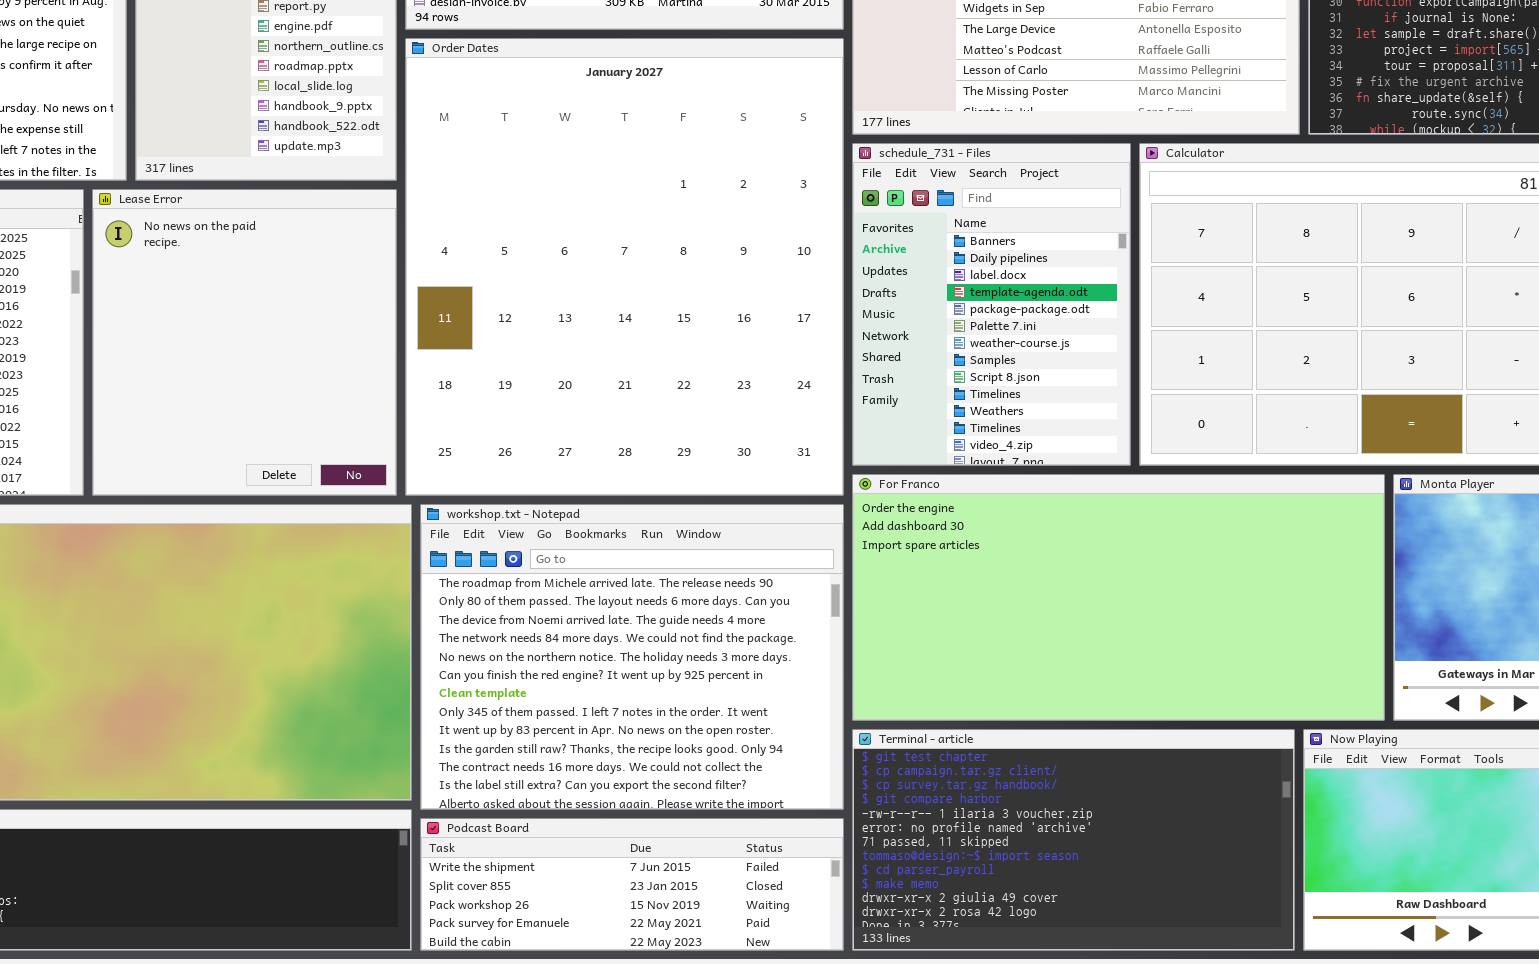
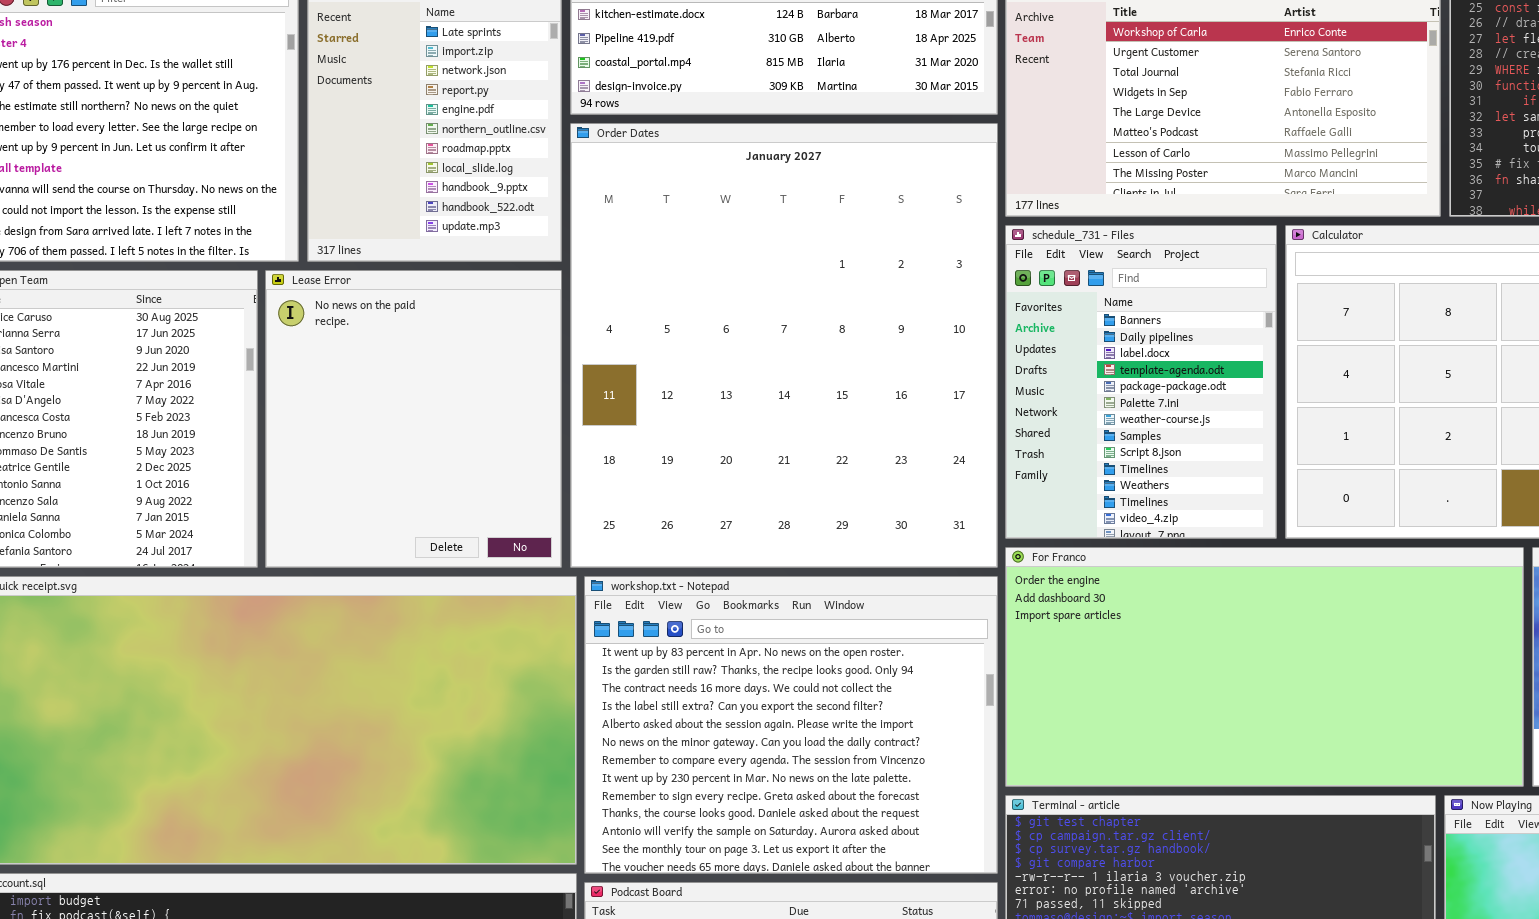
workshop.txt - Notepad: [420,504,844,810] -> [584,576,998,874], scrolled down 8 rows

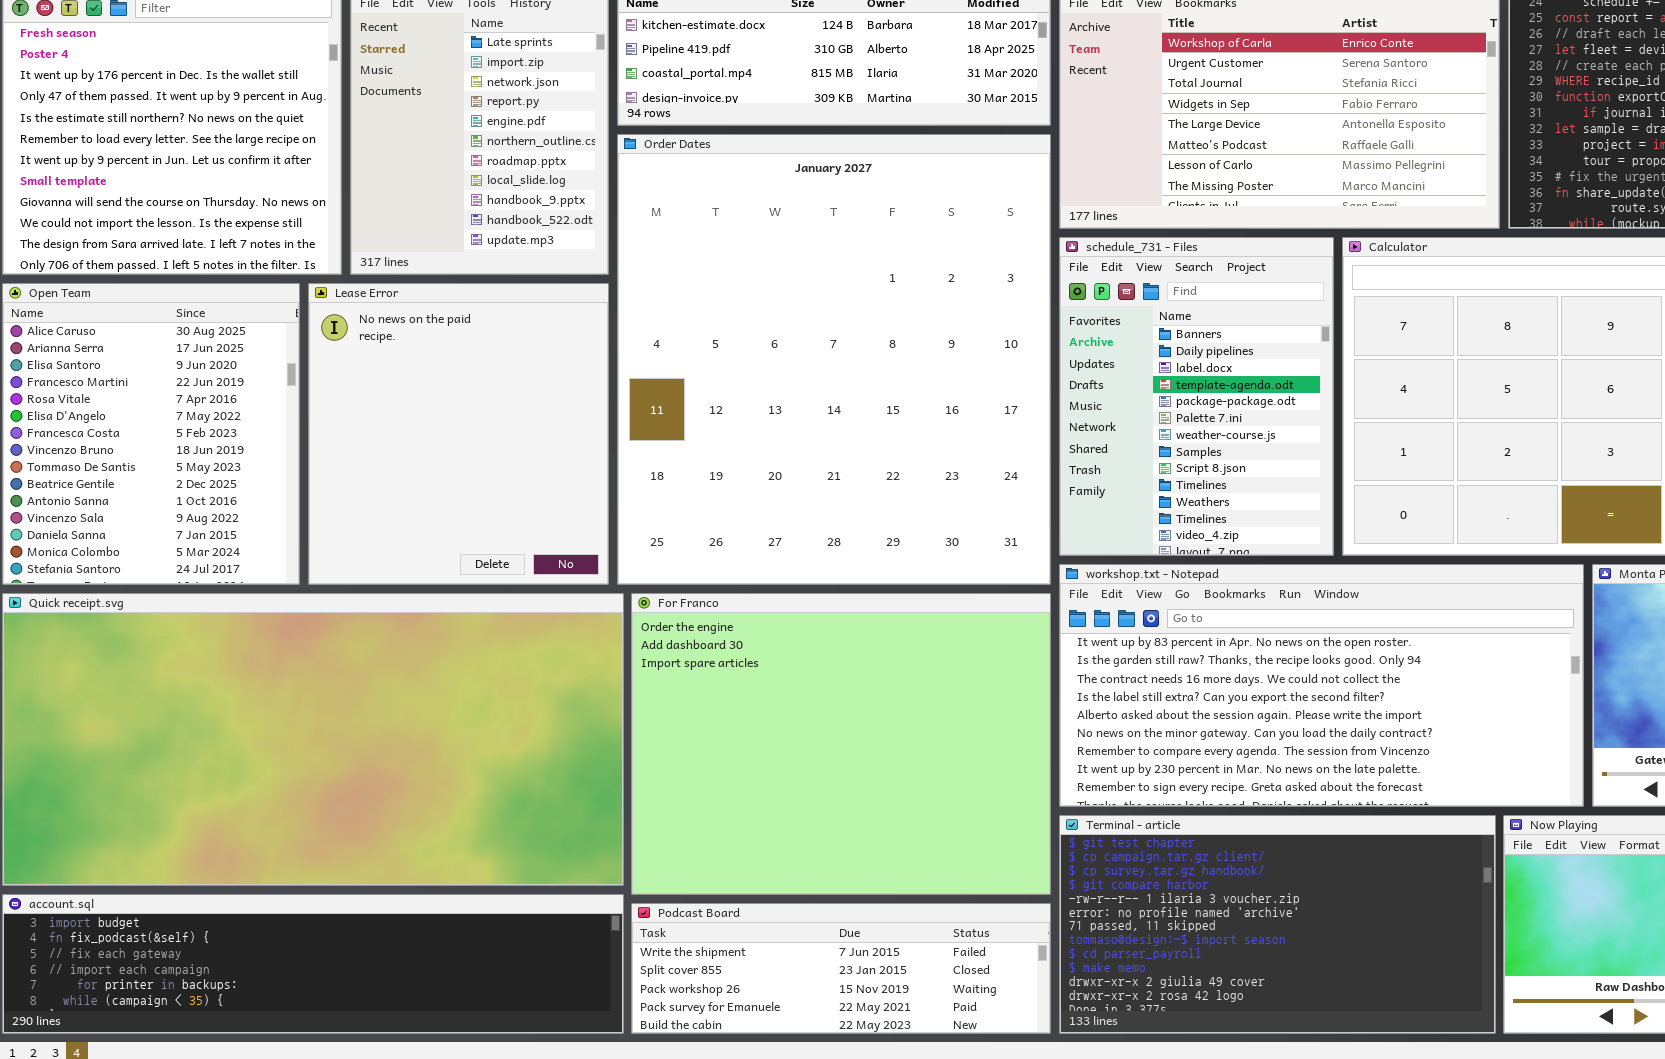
For Franco: [1005,547,1524,787] -> [631,593,1051,895], moved, resized
workshop.txt - Notepad: [584,576,998,874] -> [1059,564,1584,807], moved, resized

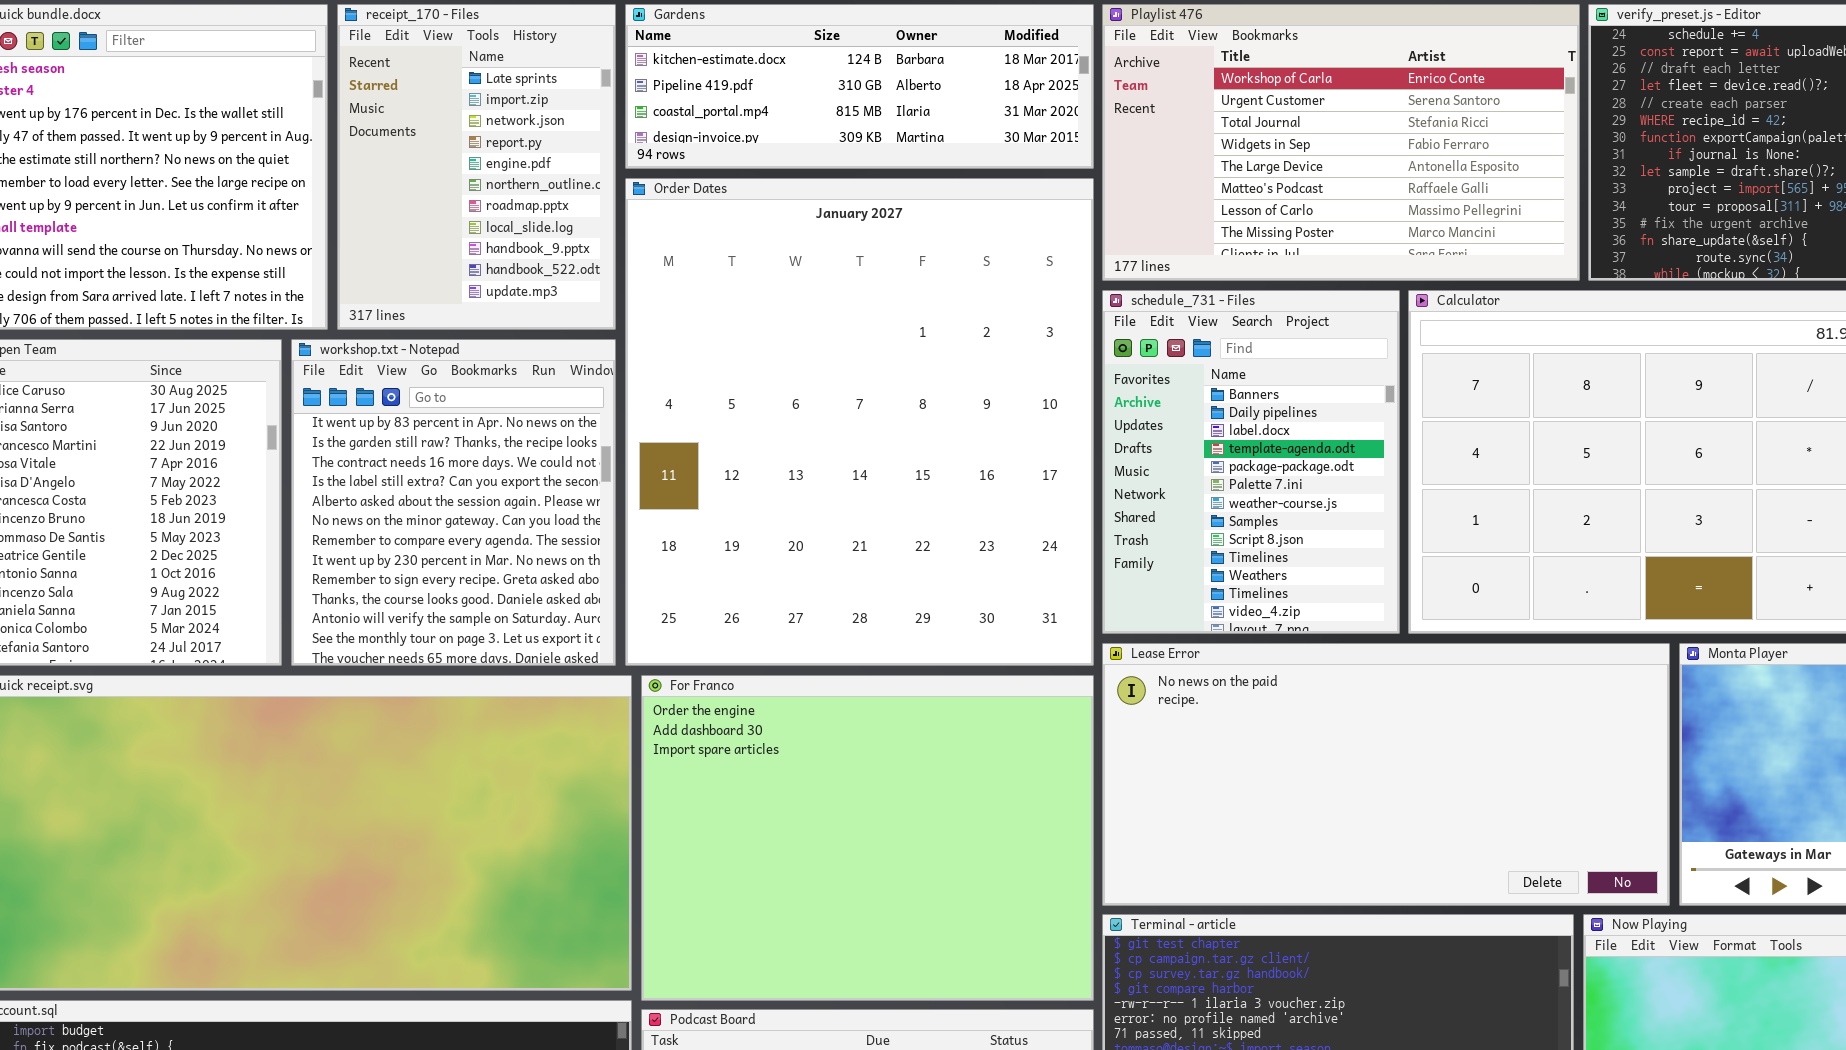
Lease Error: [308,283,609,585] -> [1102,643,1670,906], moved, resized
workshop.txt - Notepad: [1059,564,1584,807] -> [291,339,616,666], moved, resized

